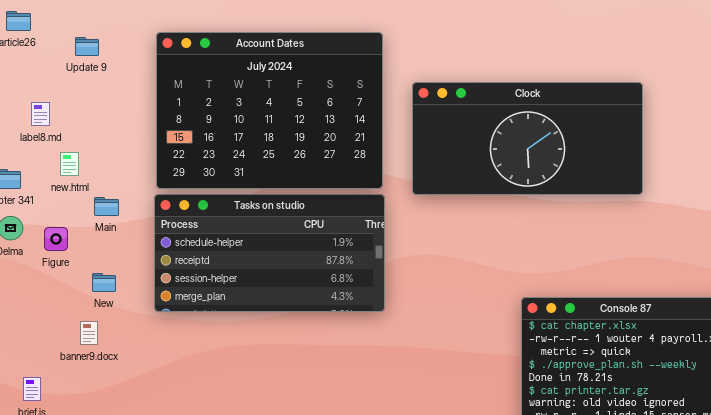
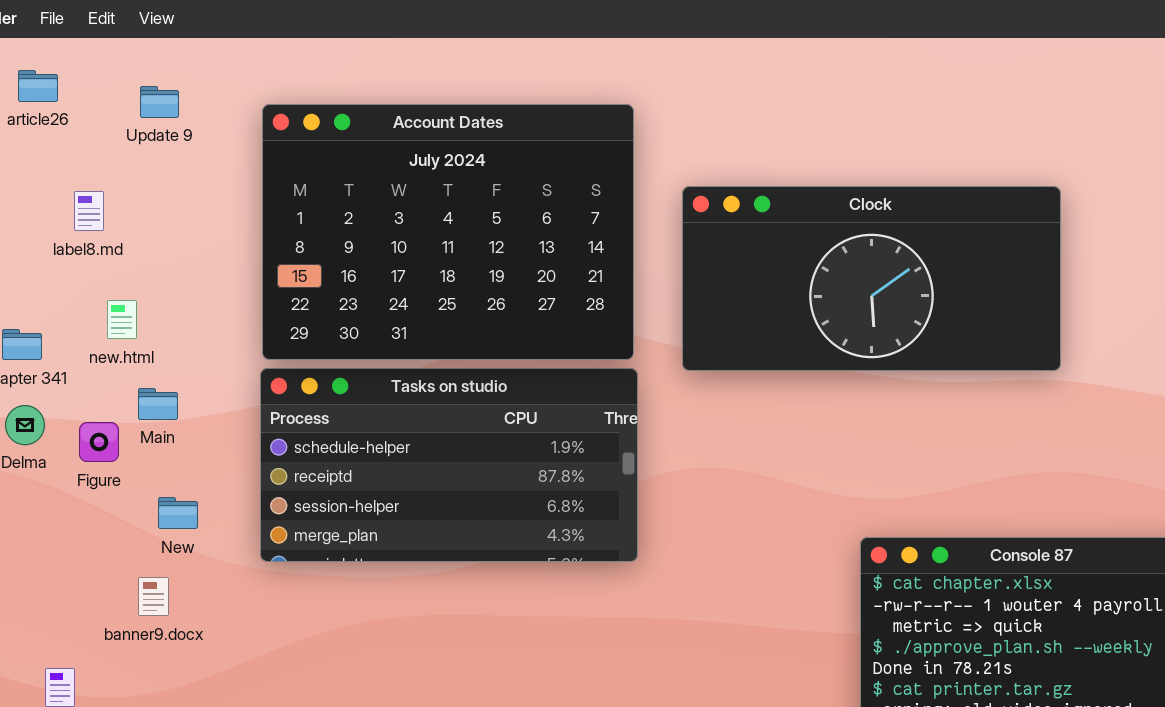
Update 9: [75,37,99,56] -> [140,86,179,118], moved
label8.md: [31,102,50,126] -> [74,191,104,231], moved
Main: [94,197,119,216] -> [138,388,178,420], moved

